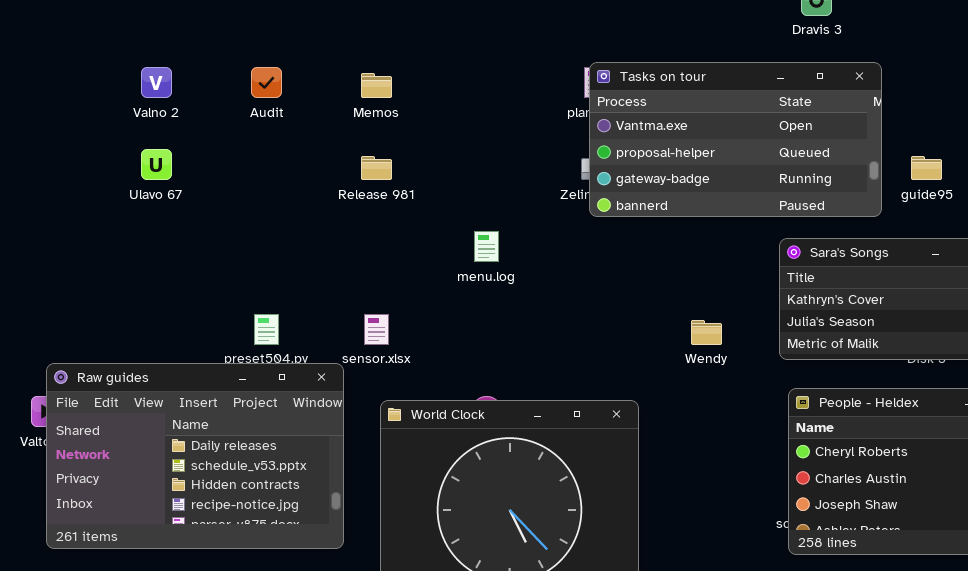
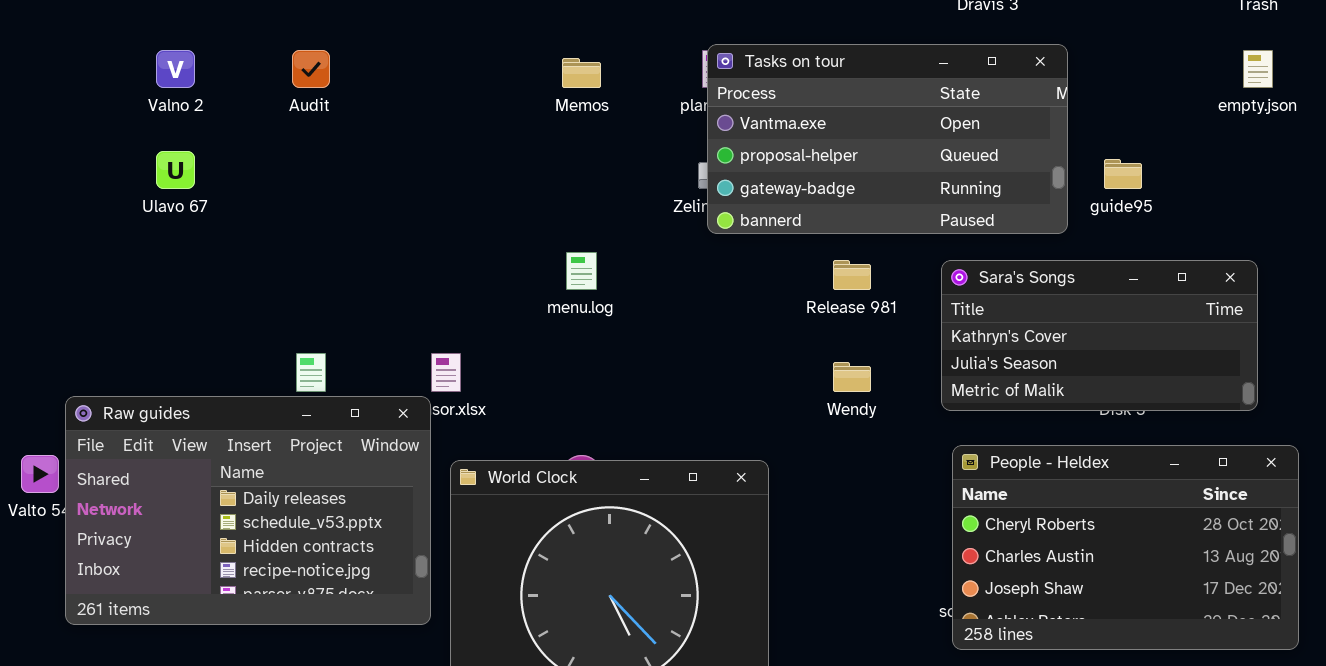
Memos: [361,73,392,98] -> [562,58,601,88], moved
Release 981: [361,156,392,180] -> [833,260,871,290], moved
Raw guides: [46,363,344,549] -> [65,396,431,625], moved

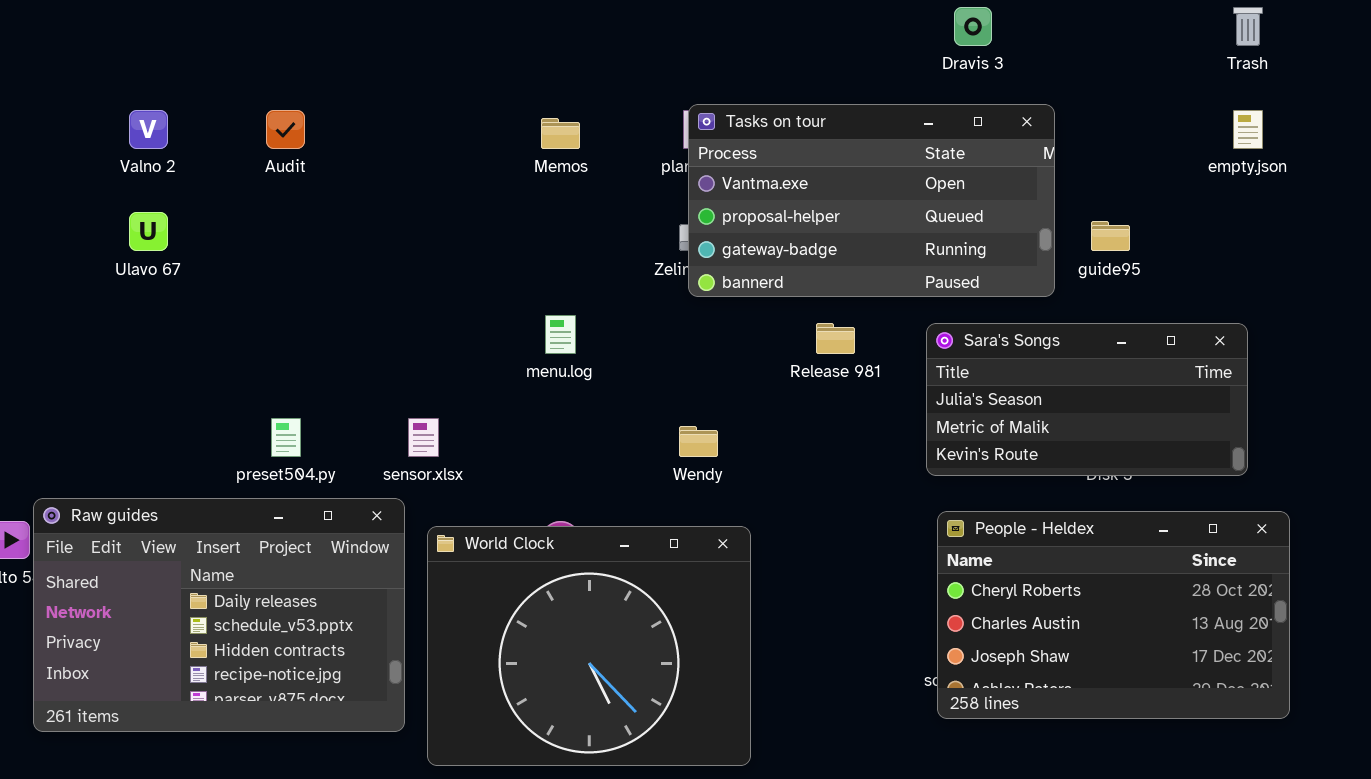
Sara's Songs: [941,260,1258,411] -> [926,323,1248,476], scrolled down 1 row
Wendy: [833,362,871,392] -> [679,426,718,457], moved
Raw guides: [65,396,431,625] -> [33,498,405,732], moved

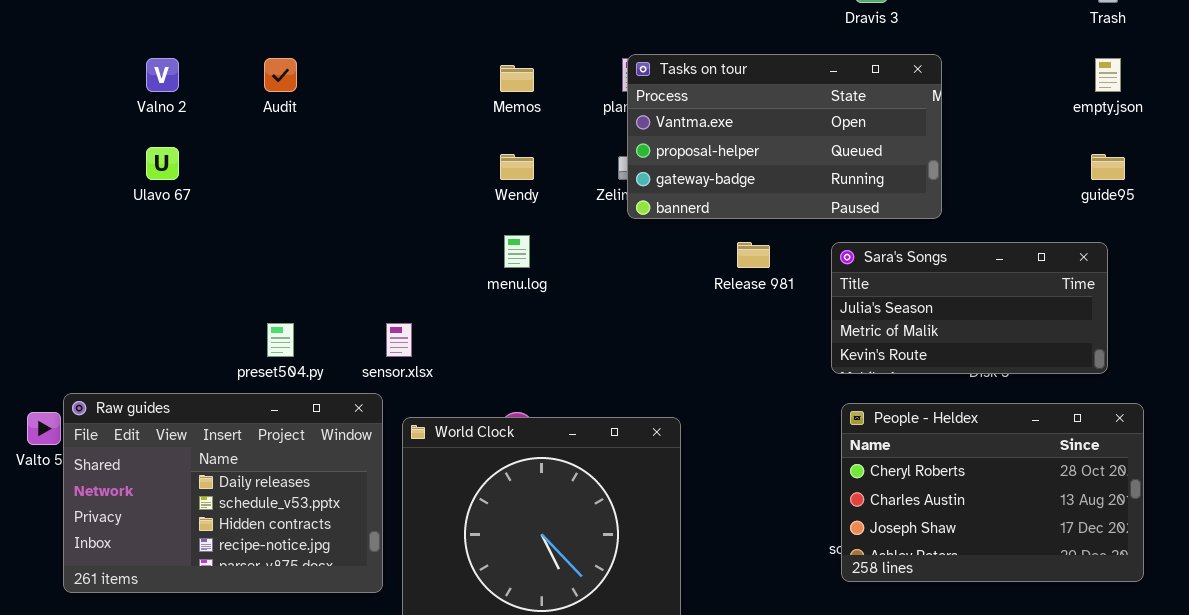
guide95: [1091,221,1130,251] -> [1091,154,1125,180], moved
Wendy: [679,426,718,457] -> [500,154,534,180], moved

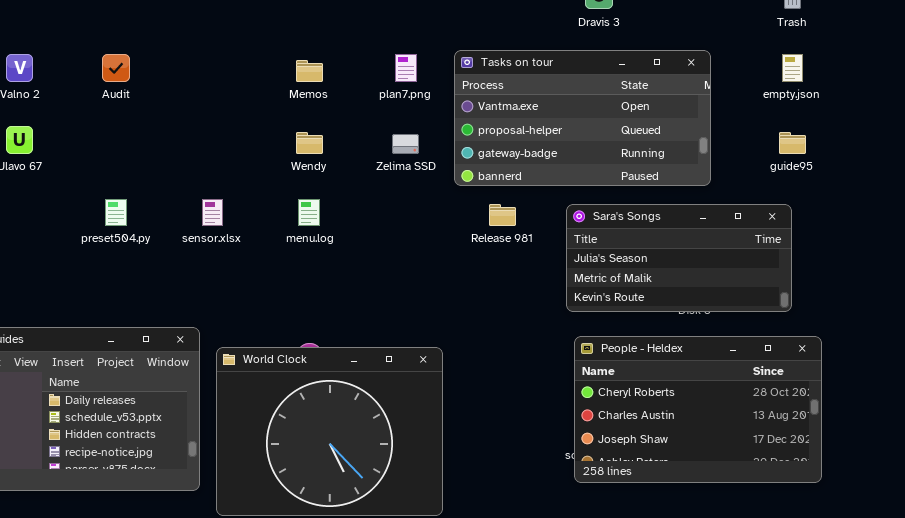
Tasks on tour: [627,54,942,219] -> [454,50,711,186], moved
preset504.py: [267,323,294,357] -> [105,199,127,226], moved
sensor.xlsx: [386,323,412,357] -> [202,199,223,226], moved

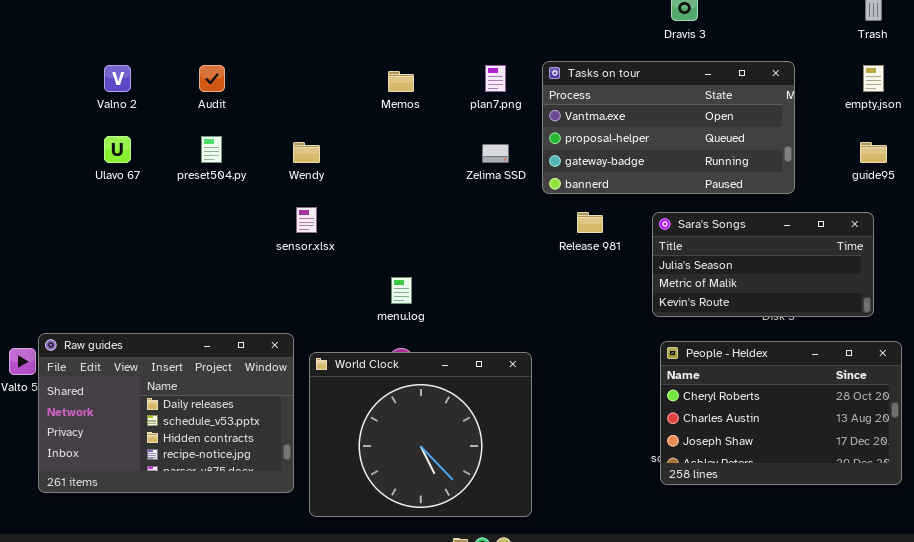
Wendy: [296,132,323,154] -> [293,142,320,163], moved
preset504.py: [105,199,127,226] -> [201,136,222,163], moved
menu.log: [298,199,320,226] -> [391,277,412,304], moved

